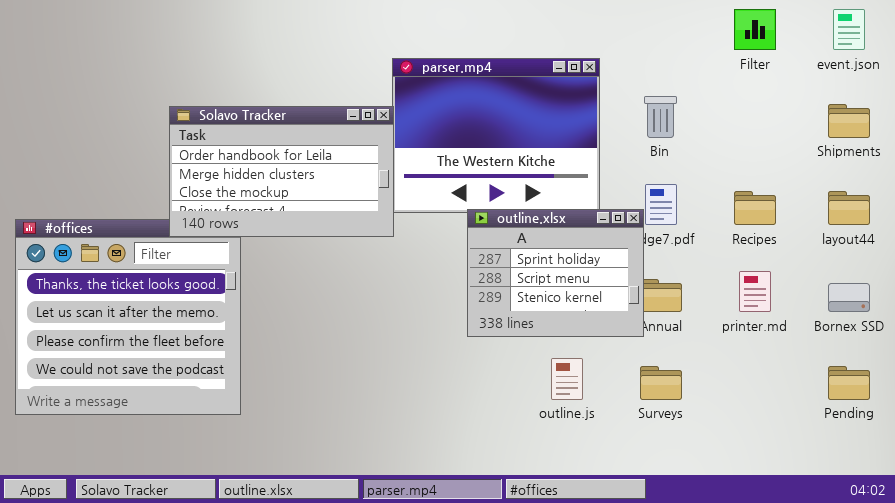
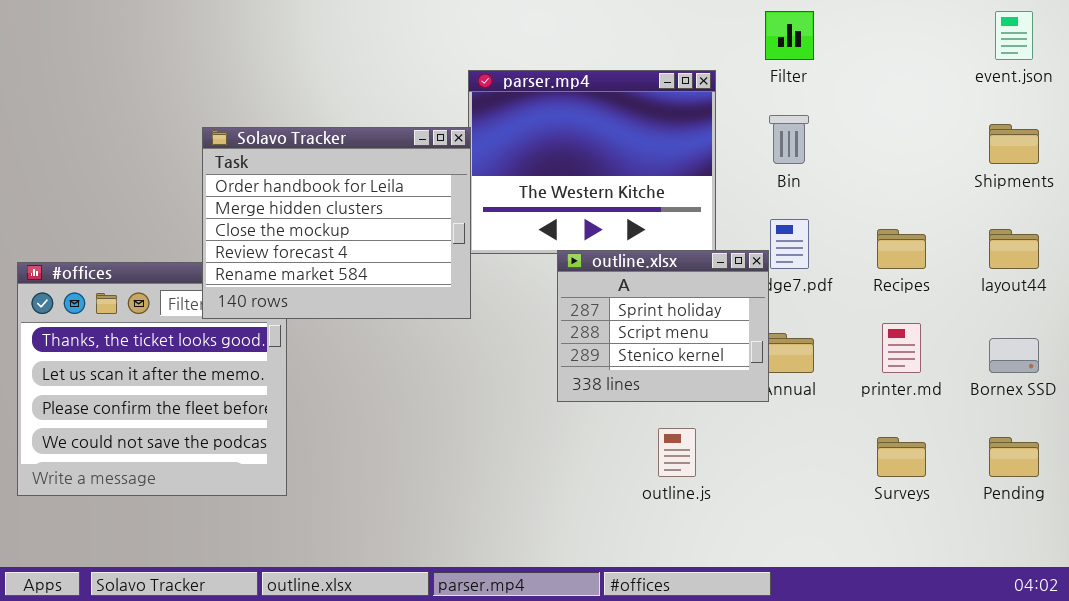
Filter: [734,9,776,50] -> [765,11,814,60], moved
Solavo Tracker: [169,106,394,237] -> [202,127,471,319], resized
Surveys: [640,366,682,400] -> [877,437,926,477], moved

